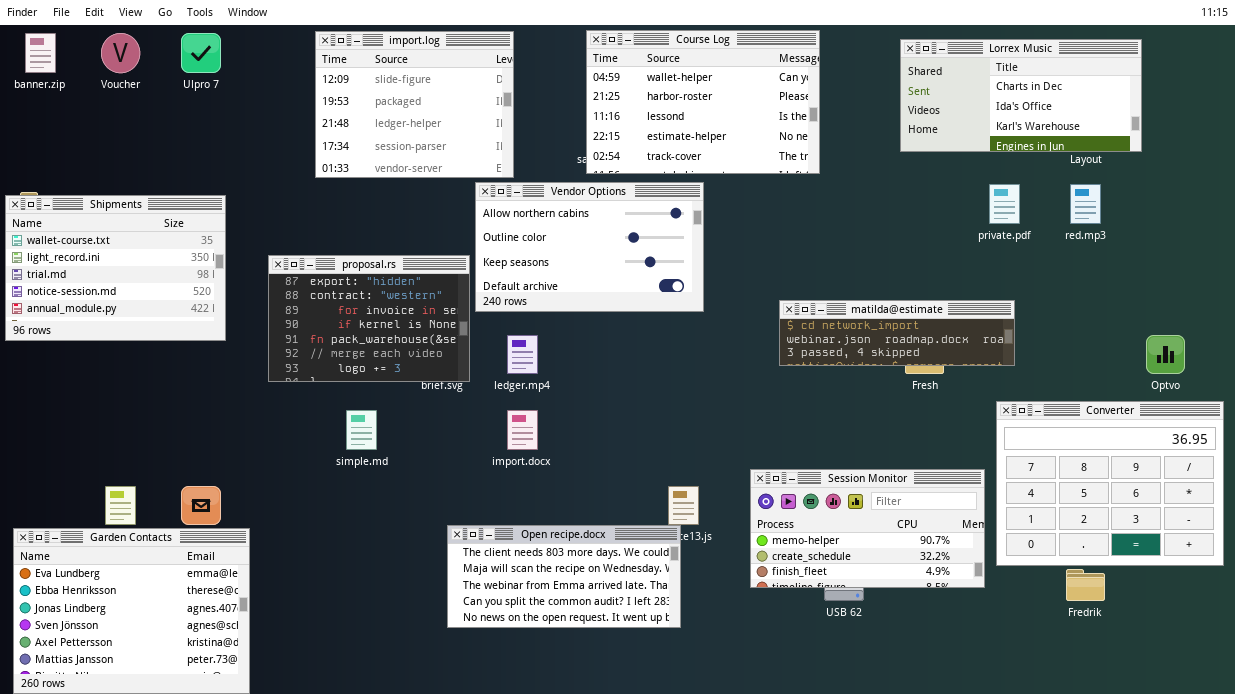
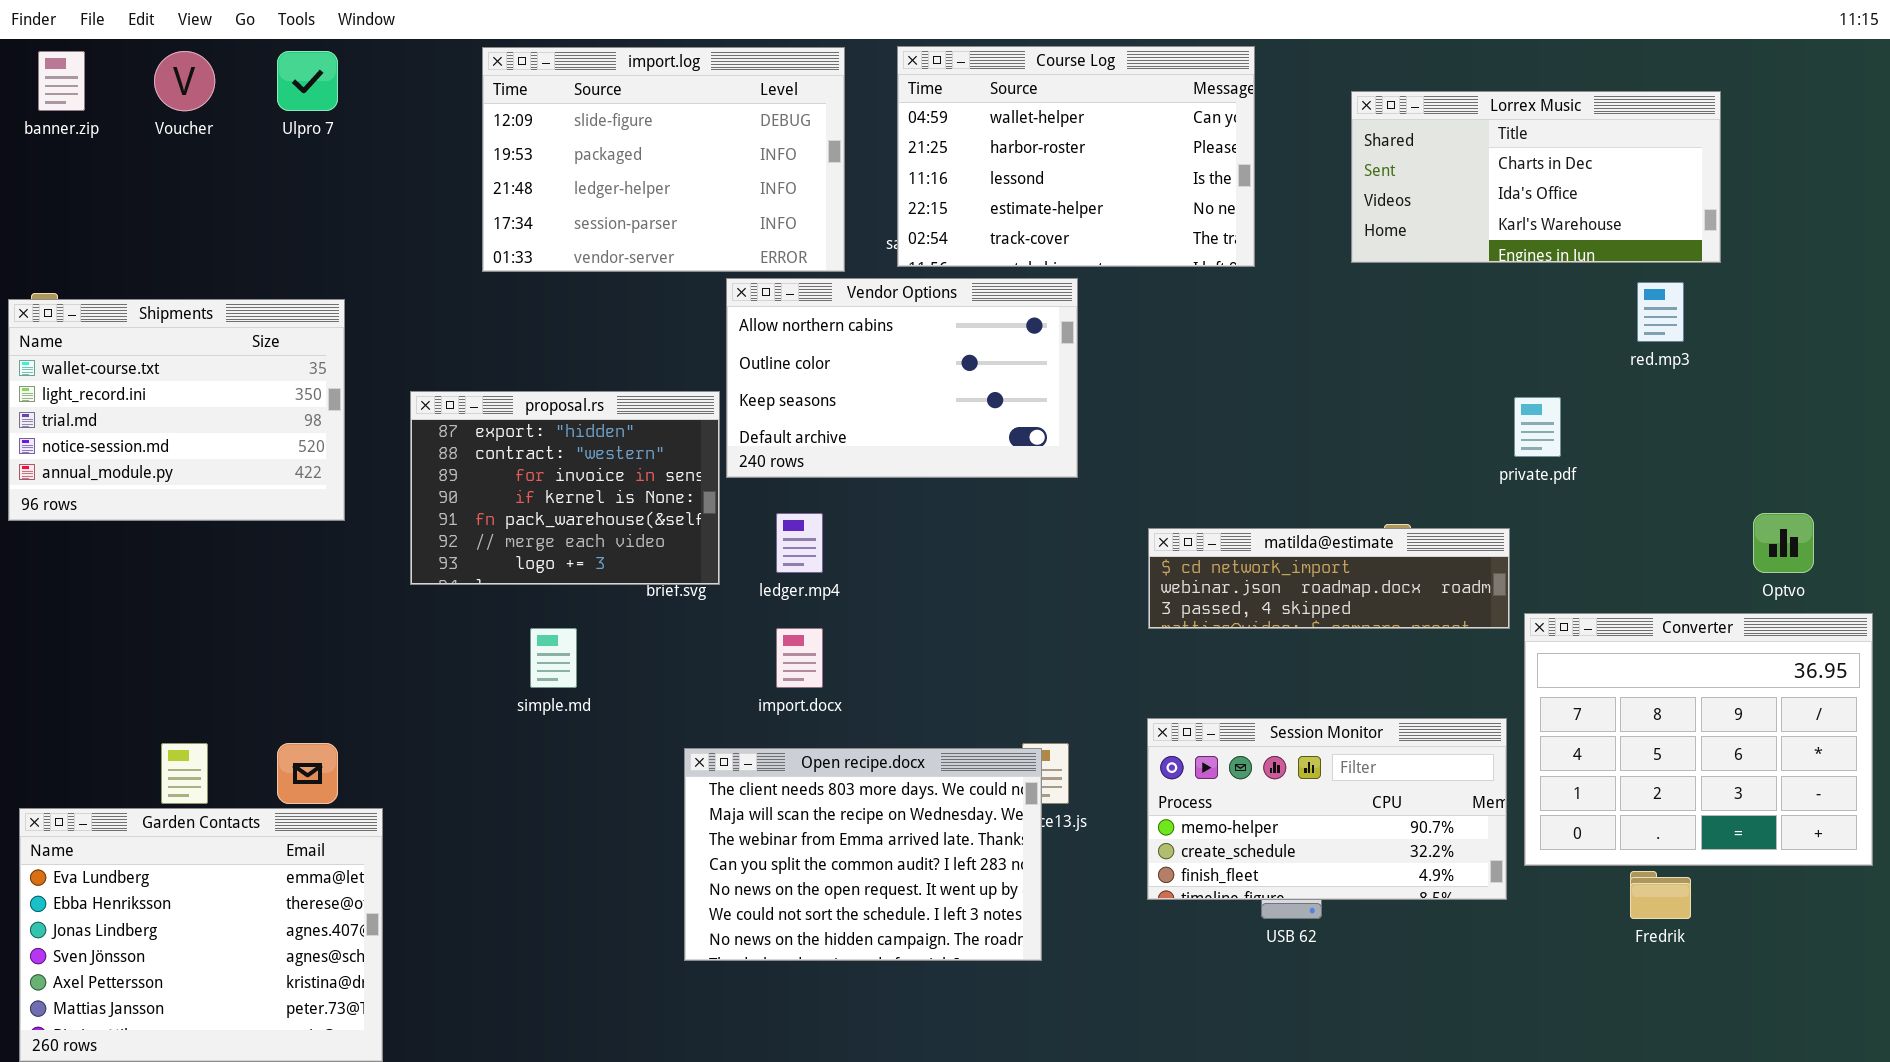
import.log: [315,31,514,178] -> [482,47,845,272], resized
Lorrex Music: [900,39,1142,152] -> [1351,91,1721,263], moved
private.pdf: [989,184,1020,224] -> [1514,397,1561,457], moved
matilda@estimate: [779,300,1015,366] -> [1148,528,1510,629], moved
Open recipe.docx: [447,525,681,628] -> [684,748,1042,961], resized

